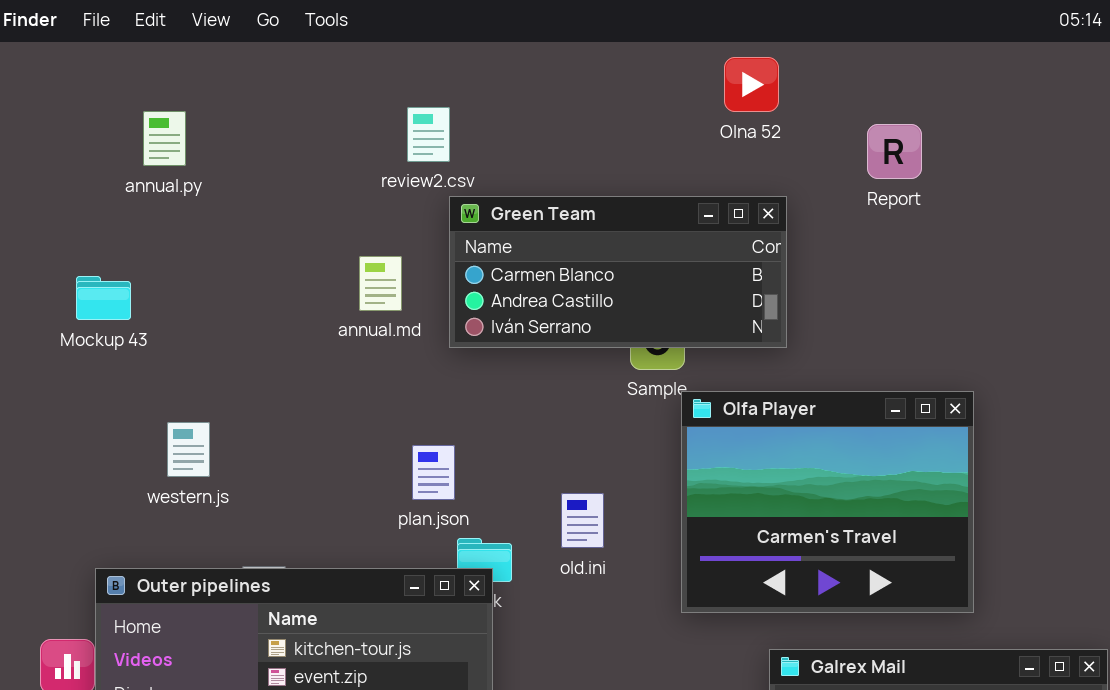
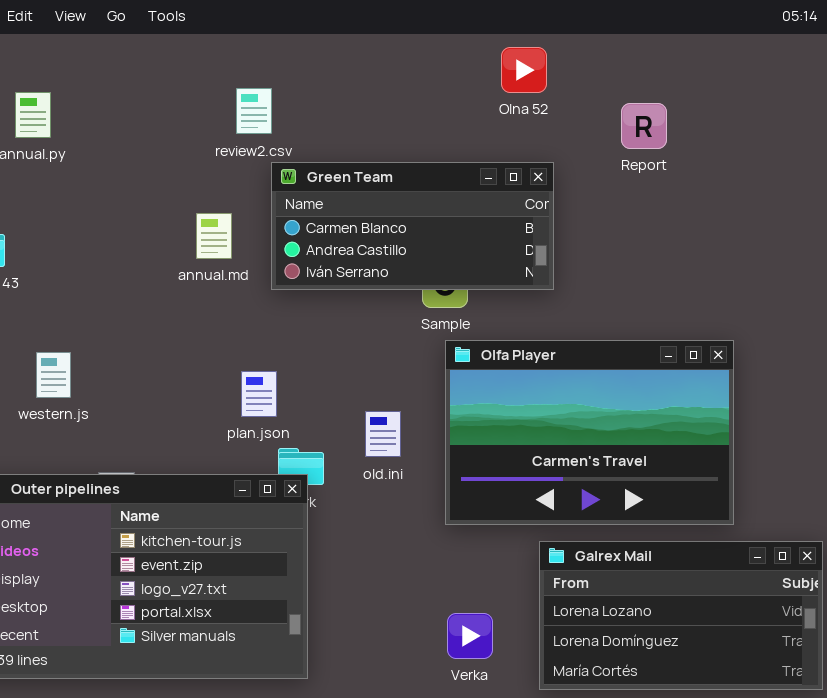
Olfa Player: [681,391,974,613] -> [445,340,734,525], moved, resized

